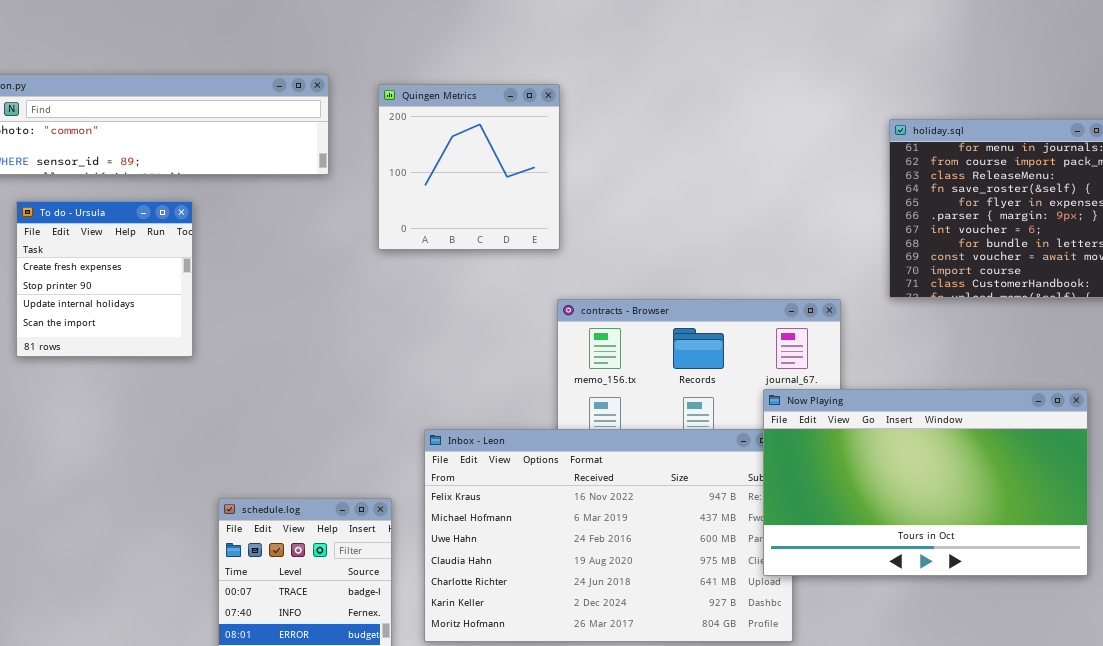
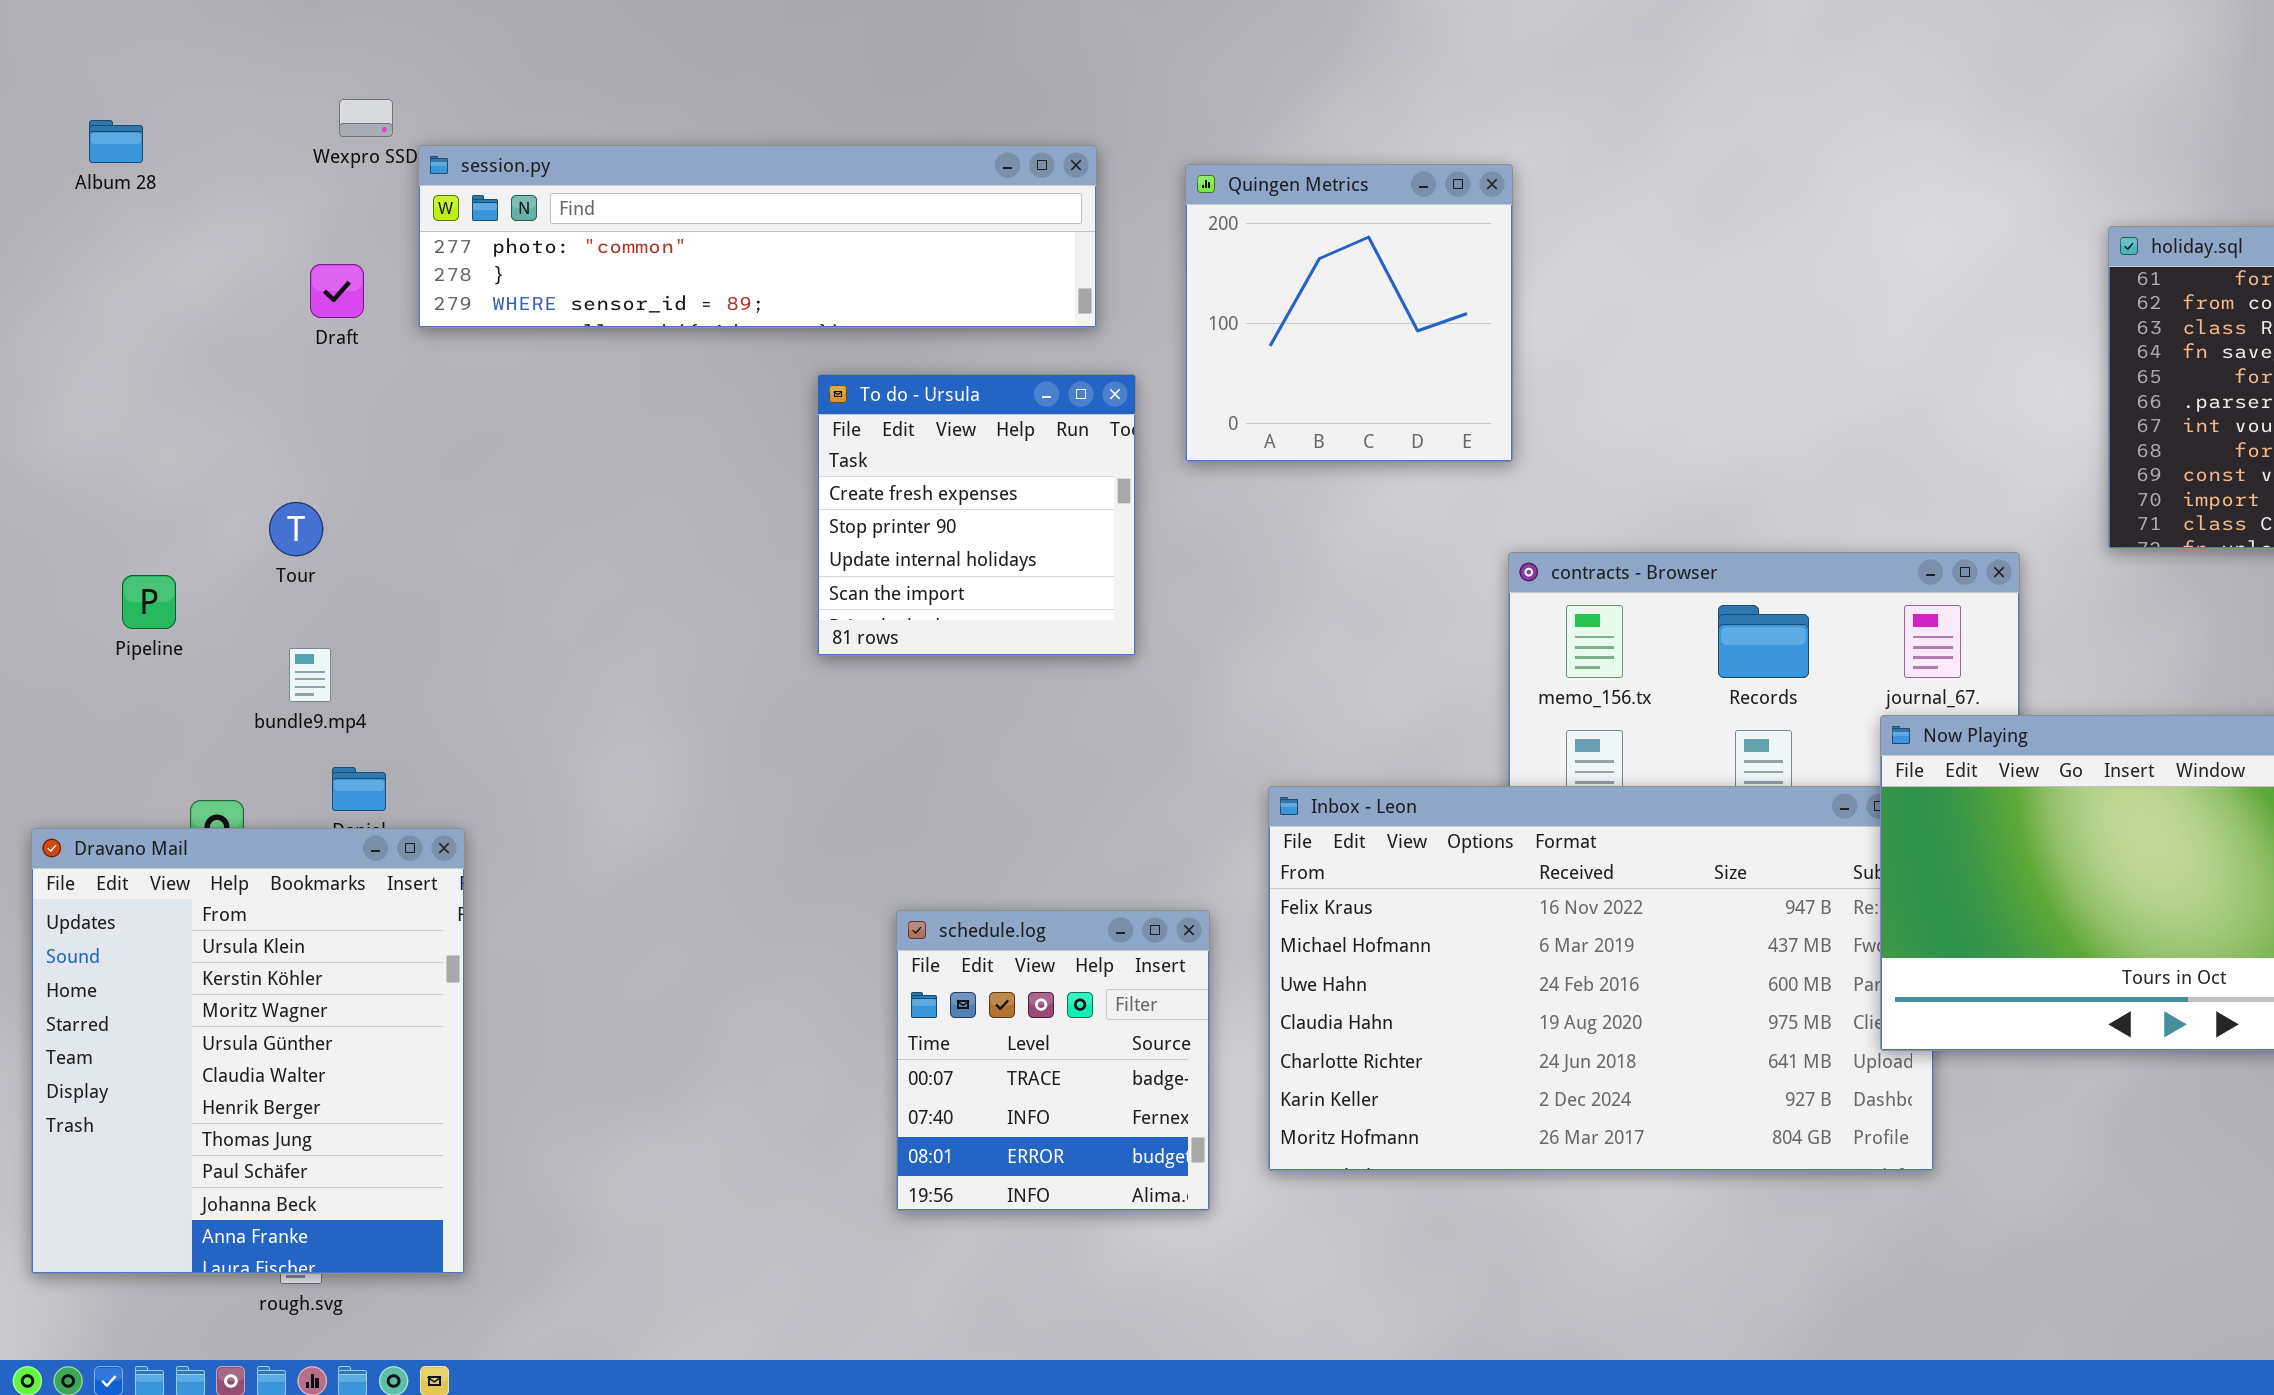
To do - Ursula: [16,201,193,357] -> [817,374,1136,656], moved

